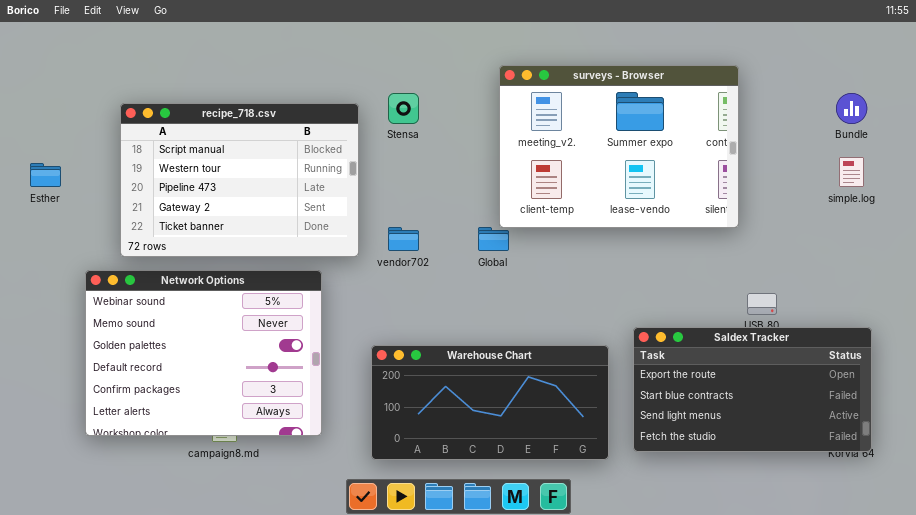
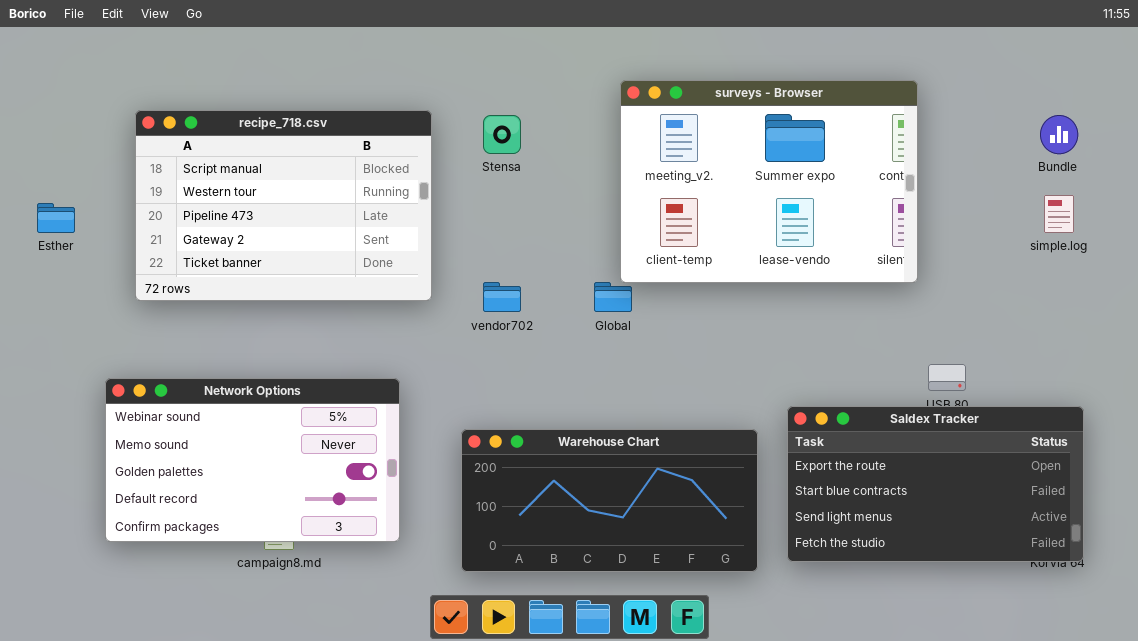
recipe_718.csv: [120,103,359,257] -> [135,110,432,301], moved
Network Options: [85,270,322,436] -> [105,378,400,542], resized

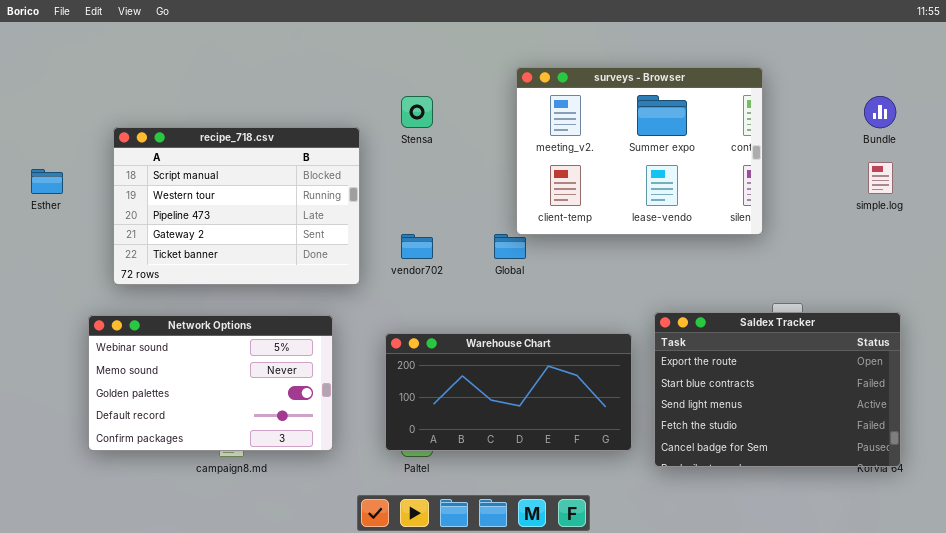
recipe_718.csv: [135,110,432,301] -> [113,127,360,285], moved
Saldex Tracker: [787,406,1084,562] -> [654,312,901,467], resized
Warehouse Chart: [461,429,758,572] -> [385,333,632,451], moved

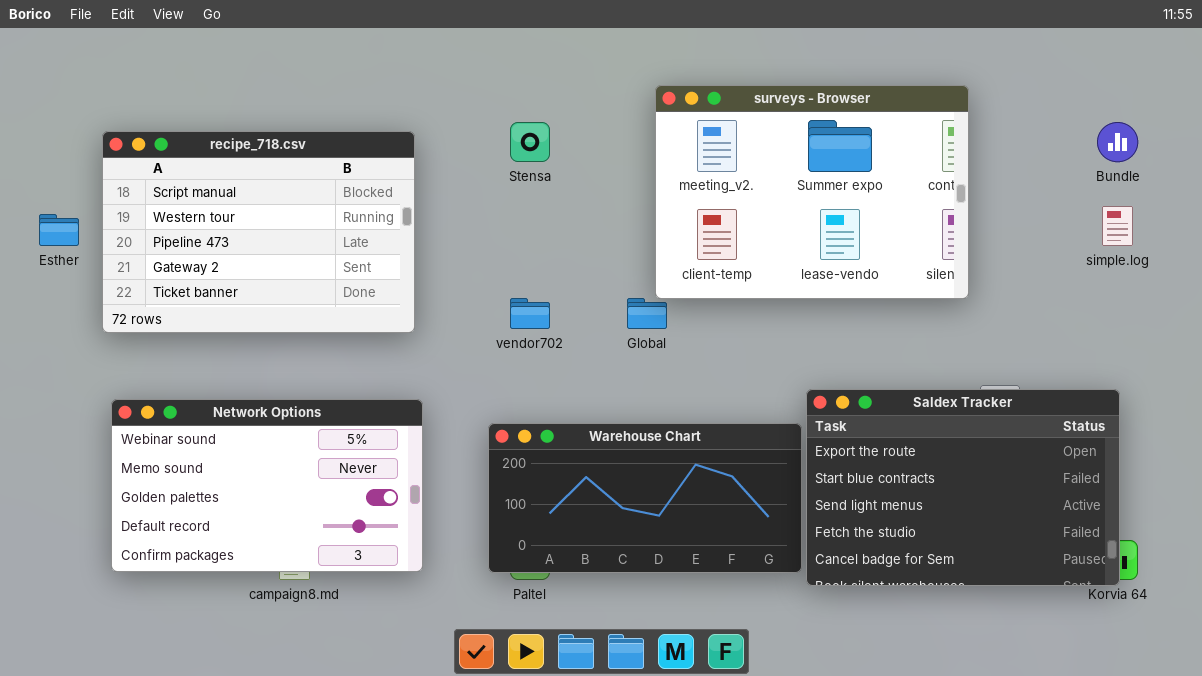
recipe_718.csv: [113,127,360,285] -> [102,131,415,333], moved
Saldex Tracker: [654,312,901,467] -> [806,389,1120,586], moved

